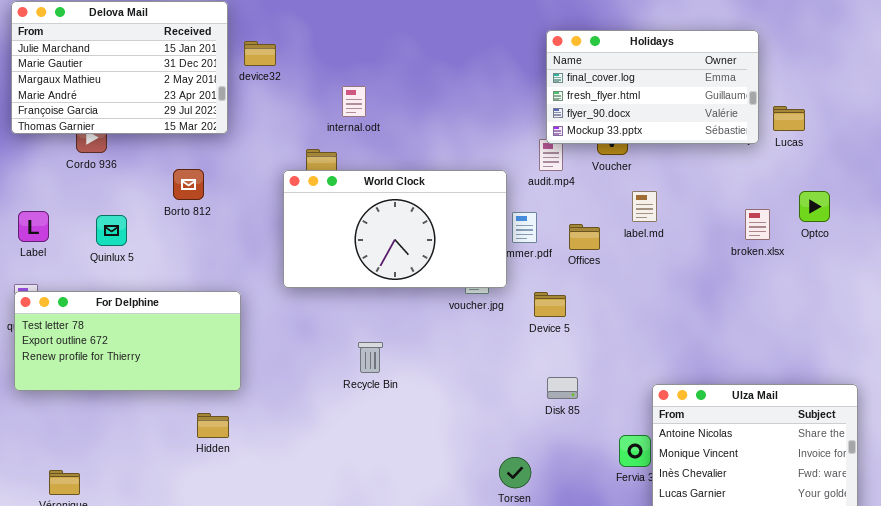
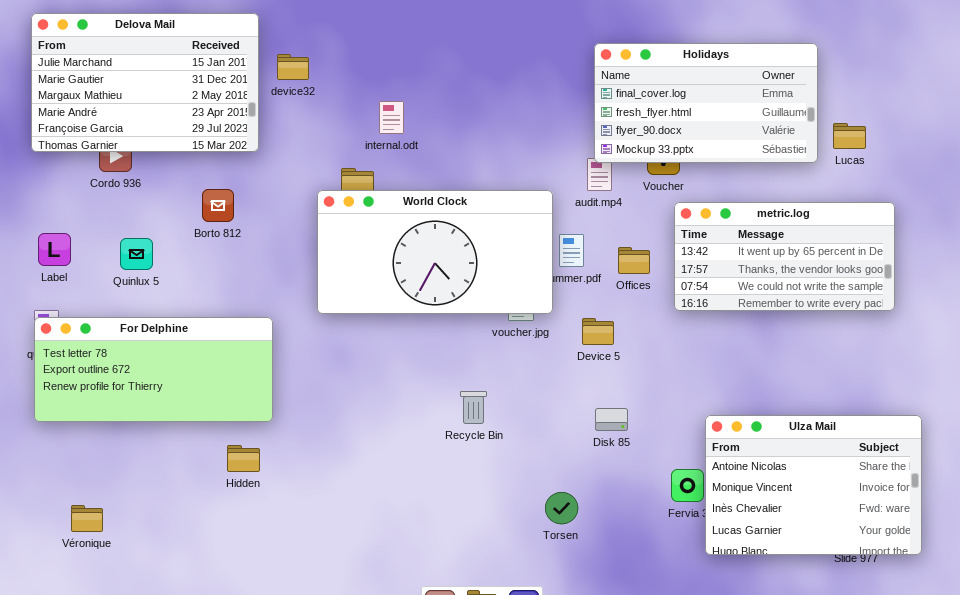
metric.log: none -> [674,202,895,311], opened
Recycle Bin: [358,342,383,373] -> [460,391,487,424], moved

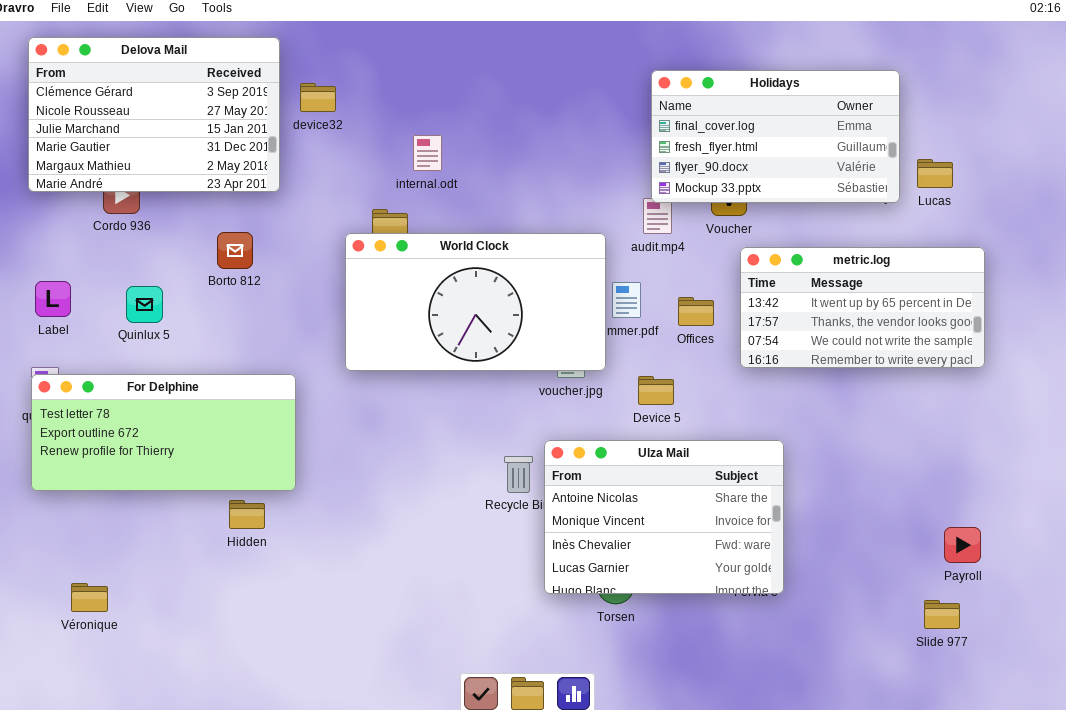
Delova Mail: [31,13,259,152] -> [28,37,280,192], scrolled up 2 rows
Ulza Mail: [705,415,922,555] -> [544,440,784,594], moved
Hidden: [227,445,260,472] -> [229,500,265,529], moved

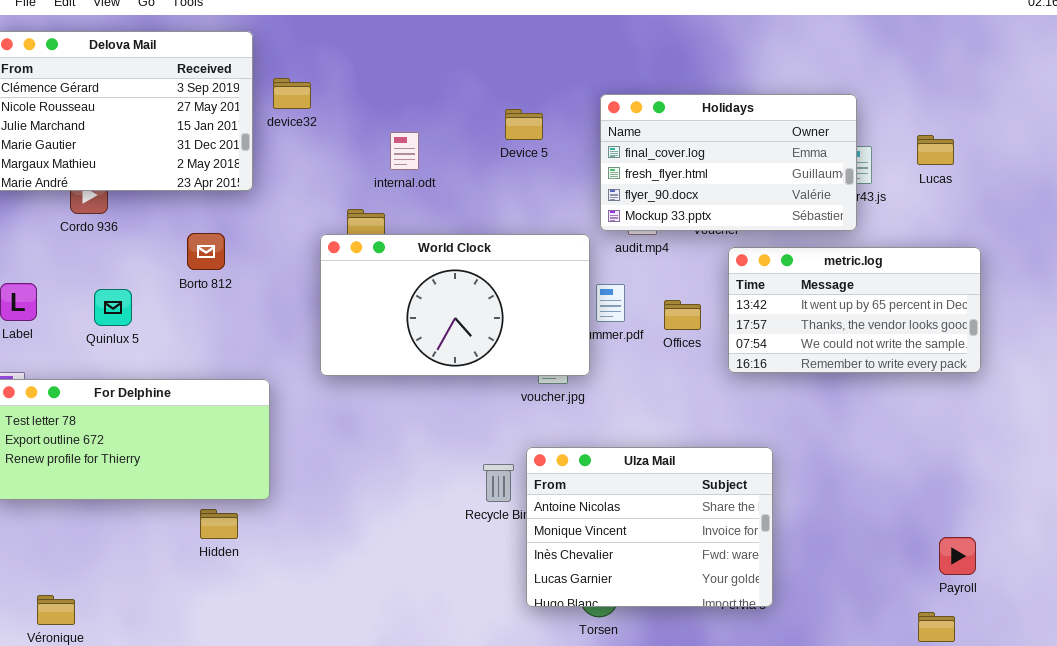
Holidays: [651,70,900,203] -> [600,94,857,231], moved
Lucas: [917,159,953,188] -> [917,135,954,165], moved
Device 5: [638,376,674,405] -> [505,109,543,140], moved

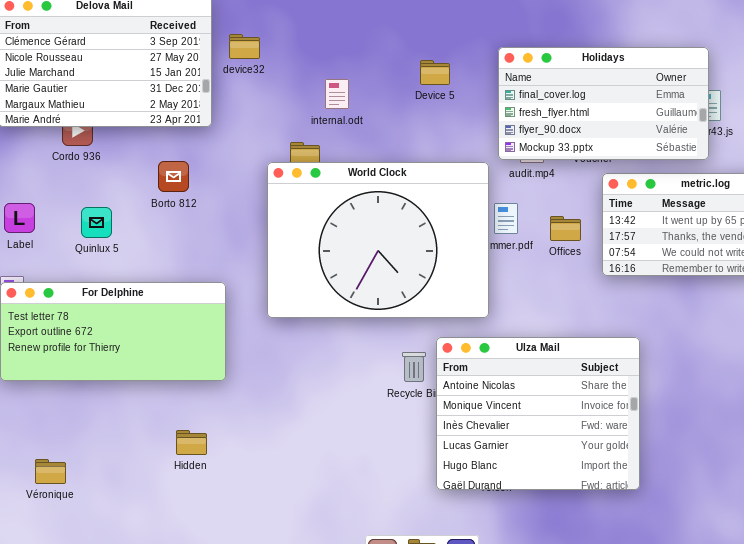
World Clock: [320,234,590,376] -> [267,162,489,318], resized
Ulza Mail: [526,447,773,607] -> [436,337,640,490], resized
Hidden: [200,509,238,539] -> [176,430,207,455], moved

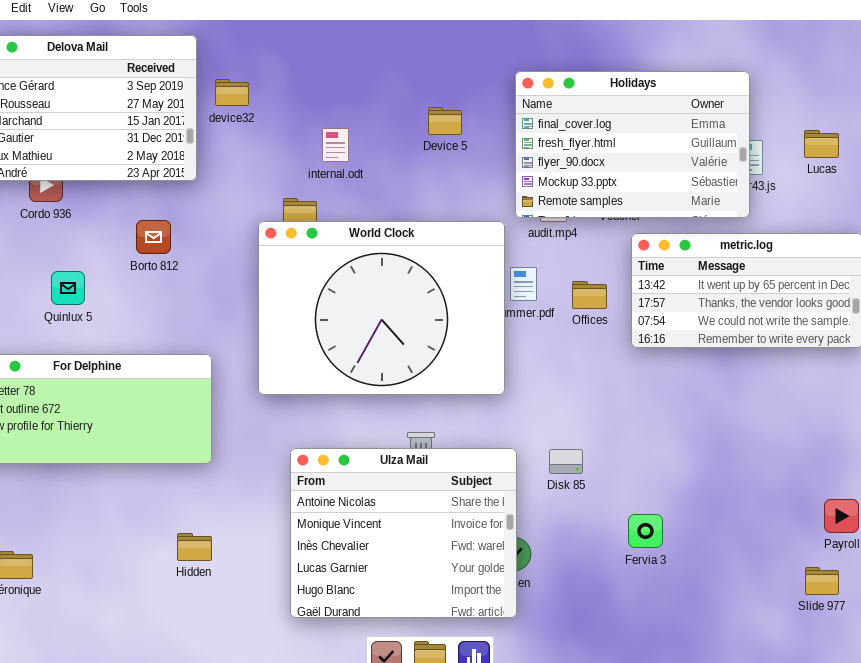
Holidays: [498,47,709,160] -> [515,71,750,218], resized
Ulza Mail: [436,337,640,490] -> [290,448,517,618], moved
Hidden: [176,430,207,455] -> [177,533,212,561], moved

